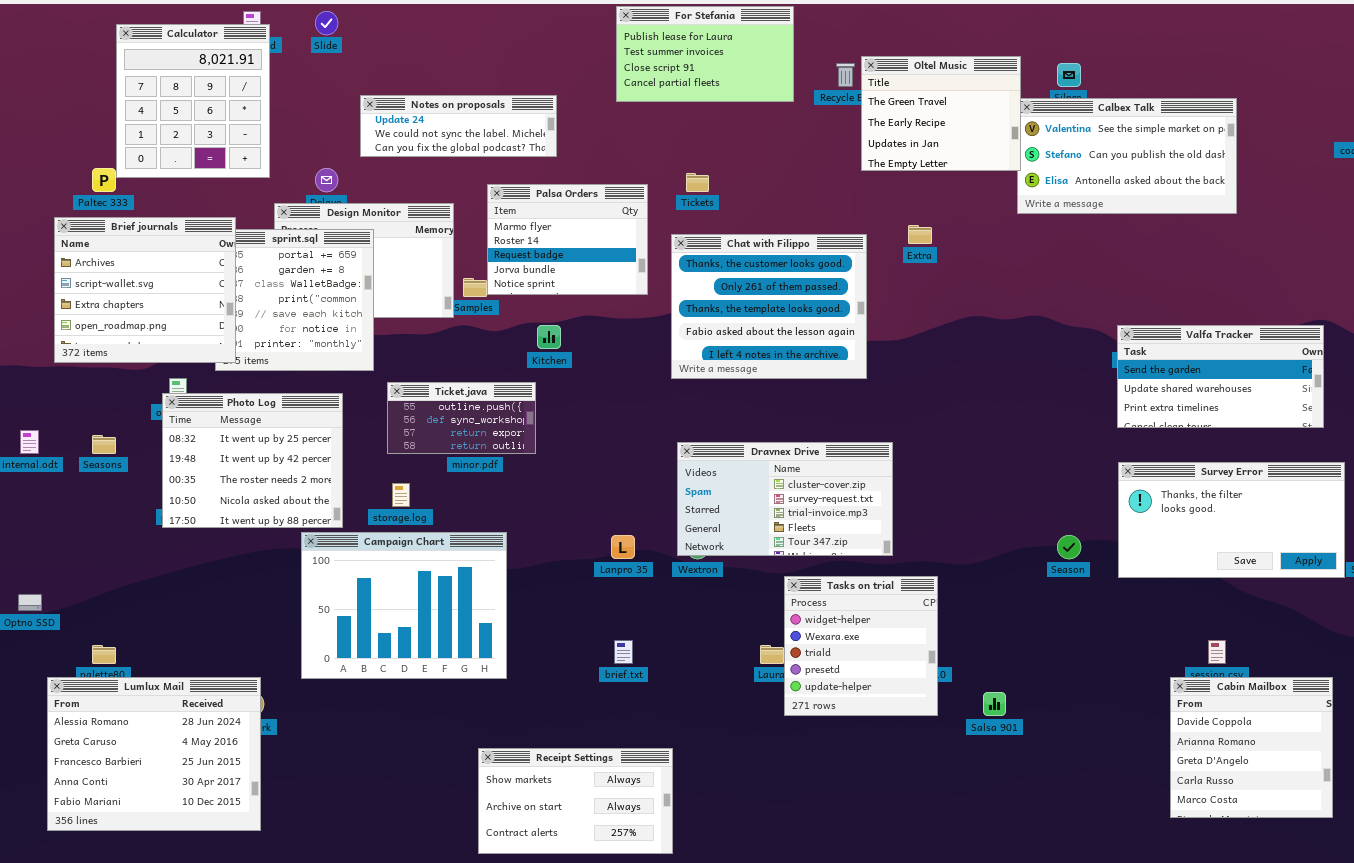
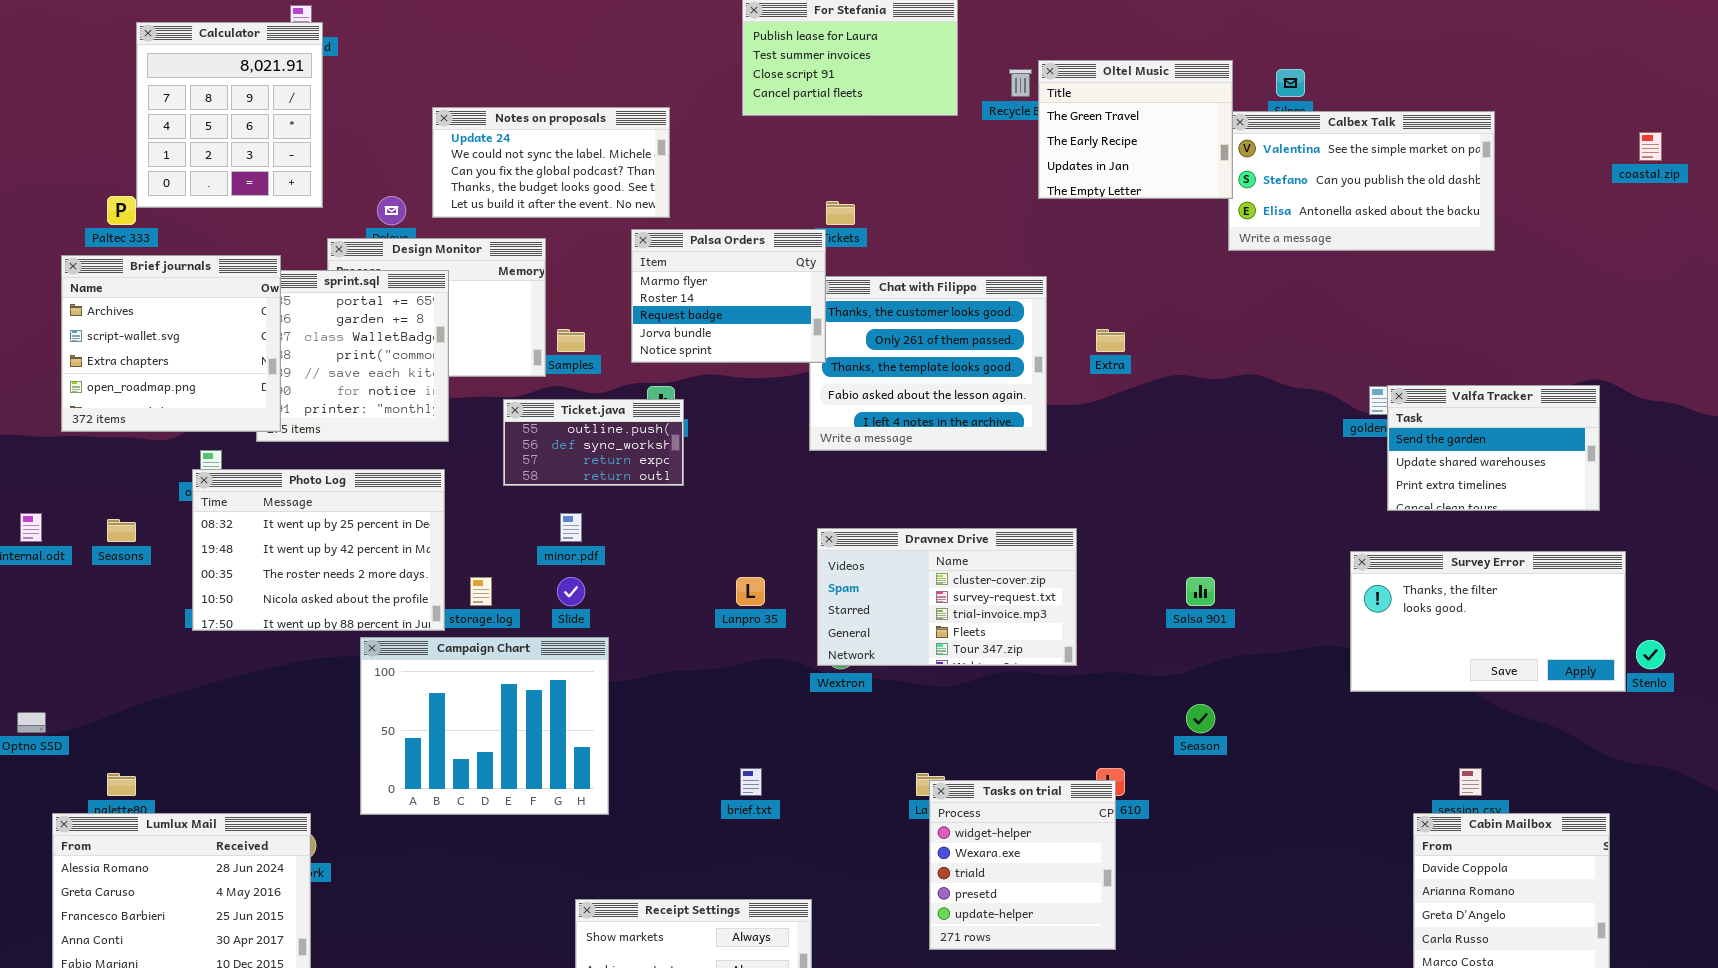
Slide: [315,11,338,35] -> [557,577,585,606], moved
Notes on proposals: [360,95,557,157] -> [432,107,670,218], resized
Palsa Orders: [487,184,648,295] -> [631,229,826,363], moved
Extra: [908,225,932,244] -> [1096,329,1125,352], moved
Valfa Tracker: [1117,325,1324,428] -> [1387,385,1600,511], resized
Ticket.java: [387,382,536,454] -> [503,399,684,486], moved
Photo Log: [162,393,343,528] -> [192,469,445,631], resized
Lanpro 35: [611,535,635,559] -> [736,577,765,606], moved
Season: [1057,535,1081,559] -> [1186,704,1215,733], moved
Tasks on trial: [784,576,938,716] -> [929,780,1116,950], moved
Salsa 901: [983,692,1006,716] -> [1186,577,1215,606], moved

